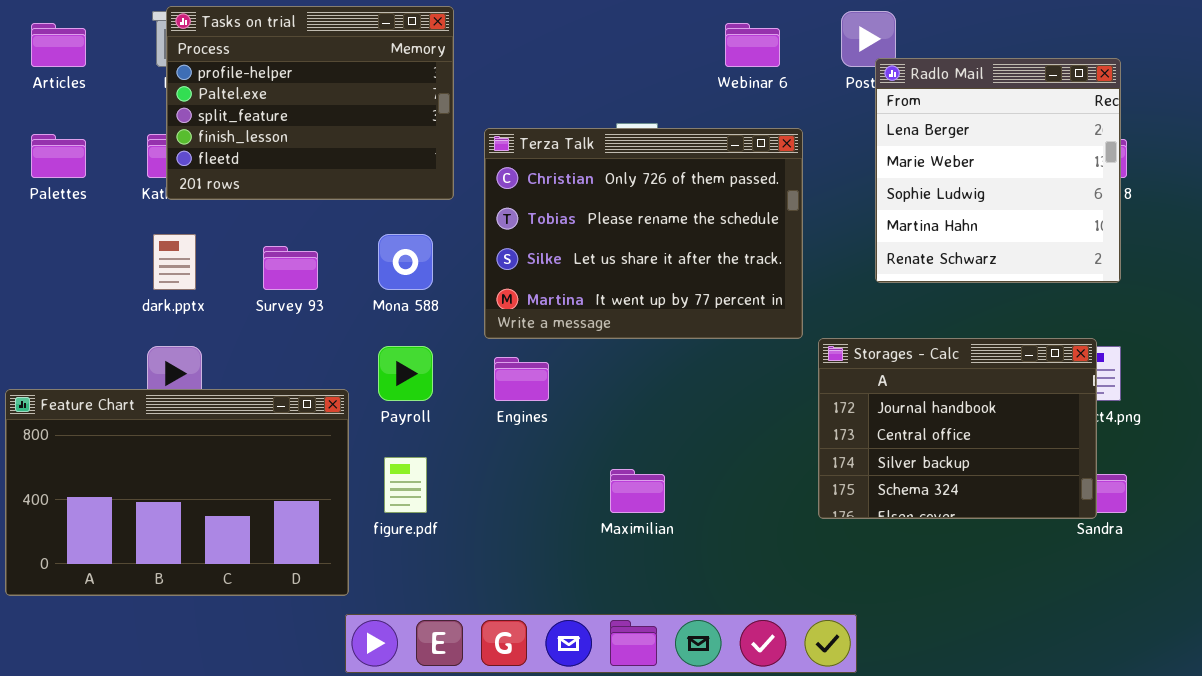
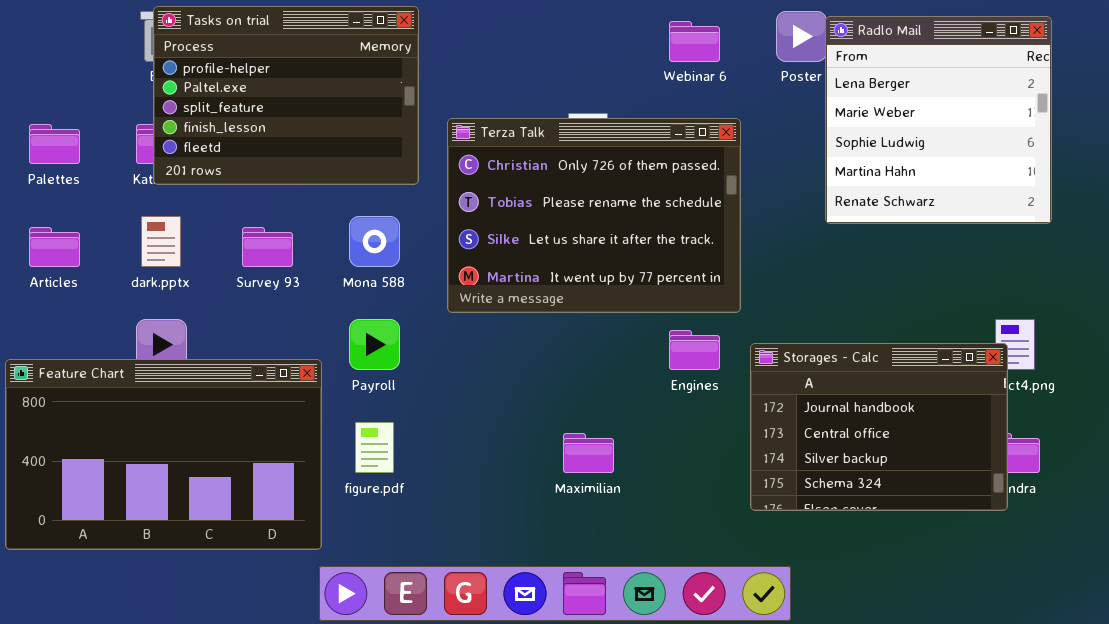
Articles: [31,23,86,67] -> [29,227,80,267], moved
Radlo Mail: [875,58,1121,283] -> [825,16,1052,224], moved
Storages - Calc: [818,338,1097,519] -> [750,343,1008,511], moved
Engines: [494,357,549,401] -> [669,330,720,370], moved

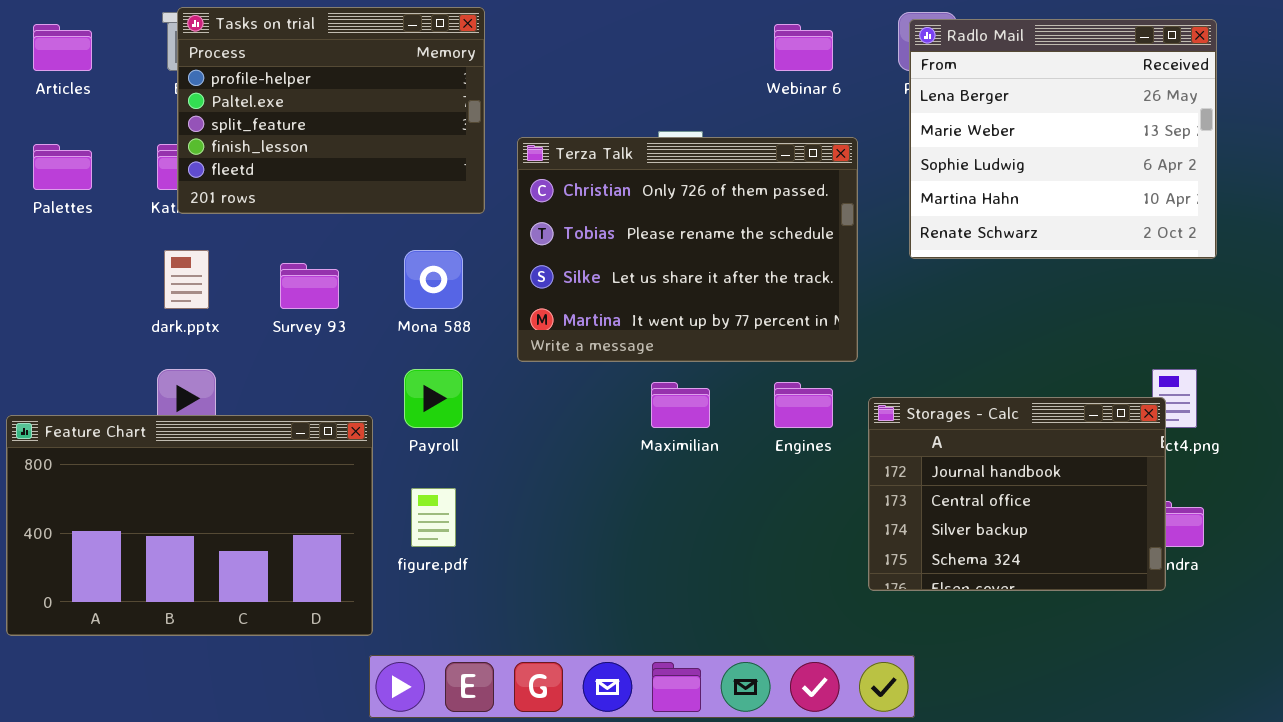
Radlo Mail: [825,16,1052,224] -> [909,19,1217,259], resized
Articles: [29,227,80,267] -> [33,24,92,71], moved
Maximilian: [563,433,614,473] -> [651,382,710,428], moved

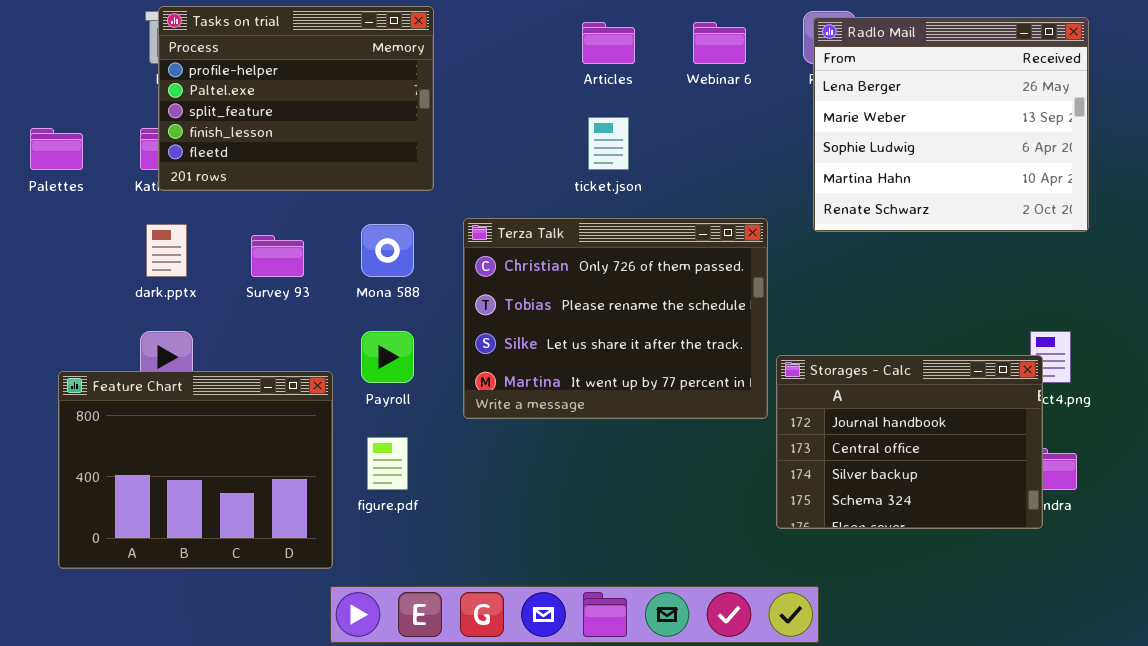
Articles: [33,24,92,71] -> [582,22,635,64], moved
Terza Talk: [517,137,858,362] -> [463,218,768,419], moved
Feature Chart: [6,415,373,636] -> [58,371,333,569], resized

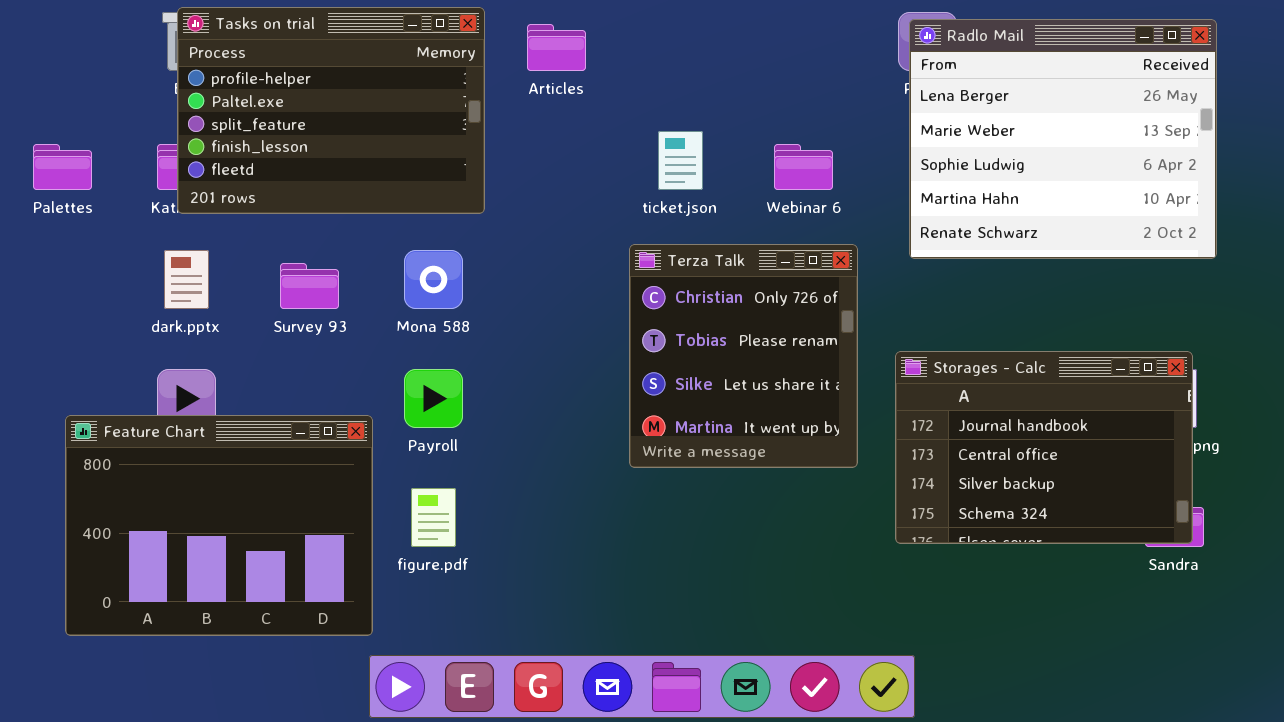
Articles: [582,22,635,64] -> [527,24,586,71], moved
Webinar 6: [693,22,746,64] -> [774,144,833,190], moved
Terza Talk: [463,218,768,419] -> [629,244,858,468], resized
Storages - Calc: [776,355,1043,529] -> [895,351,1193,544], moved

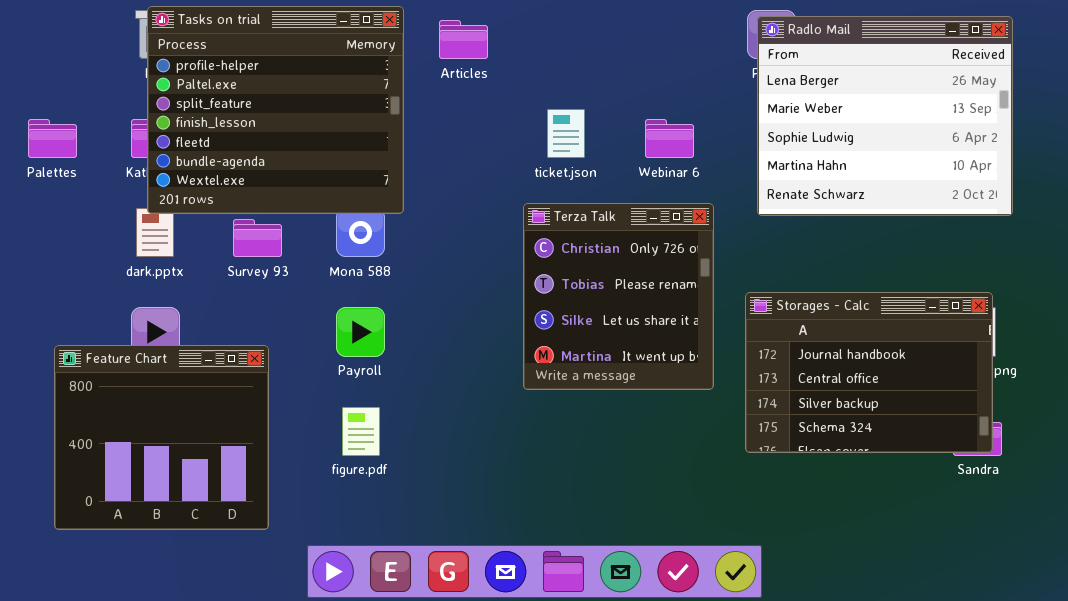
Tasks on trial: [177,7,485,214] -> [147,6,404,214], resized
Feature Chart: [65,415,373,636] -> [54,345,269,530], resized

